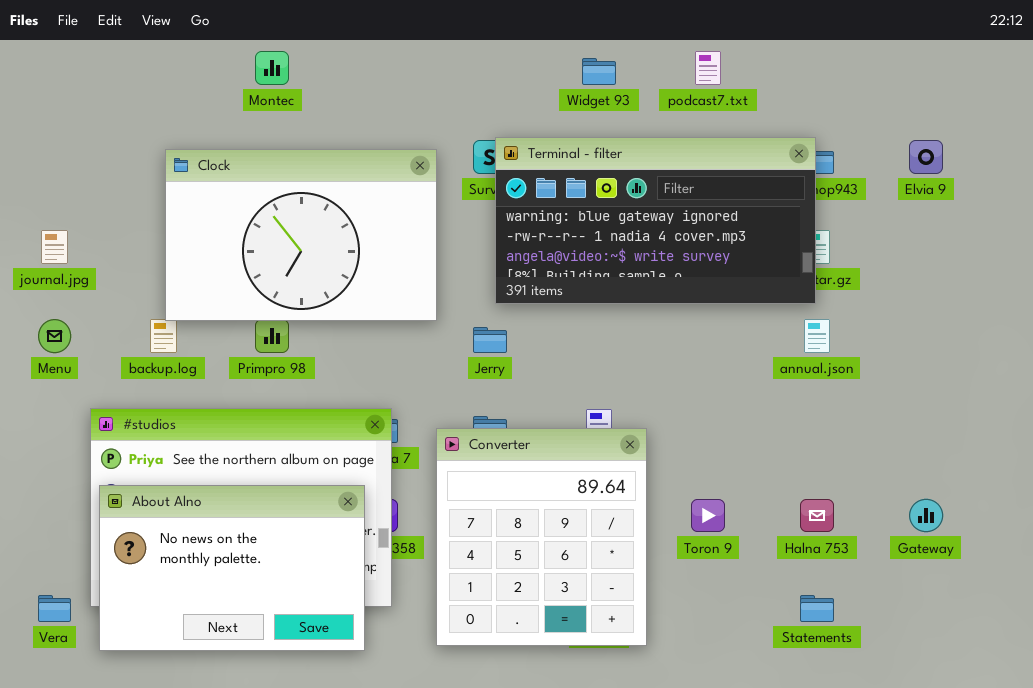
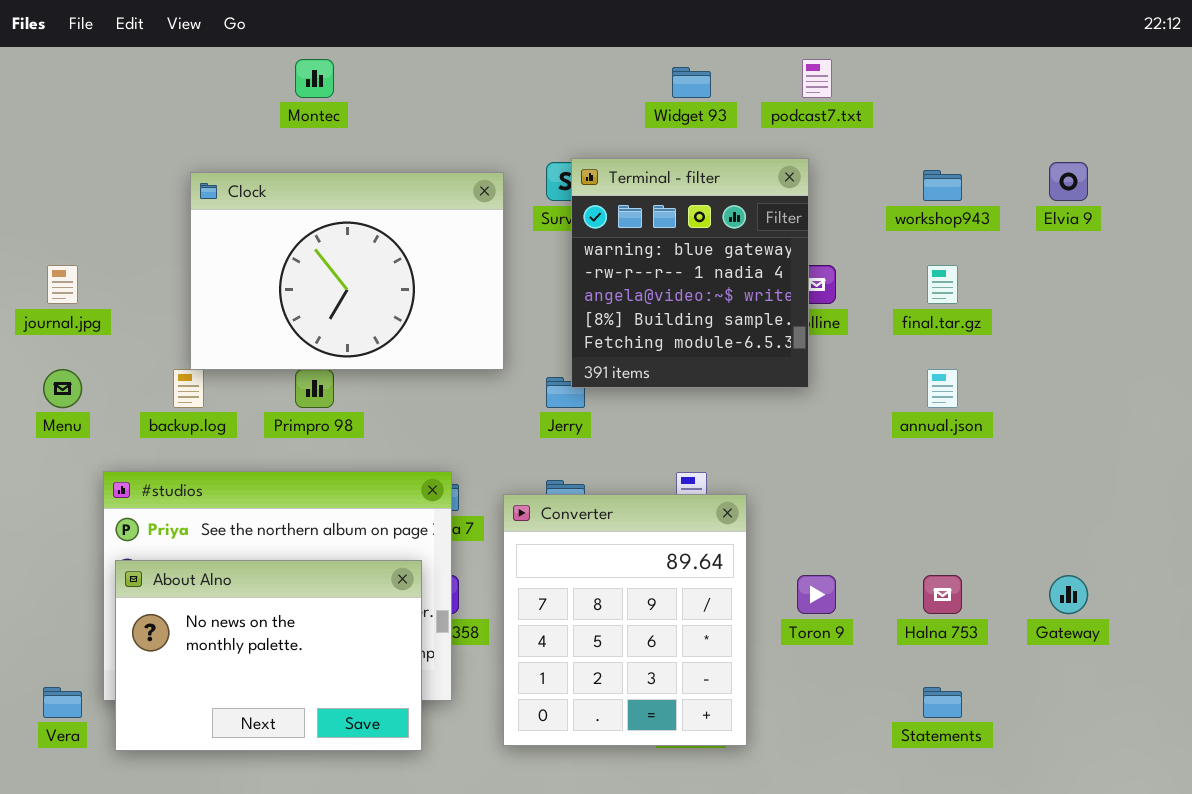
Terminal - filter: [495,137,816,304] -> [571,158,809,388], resized

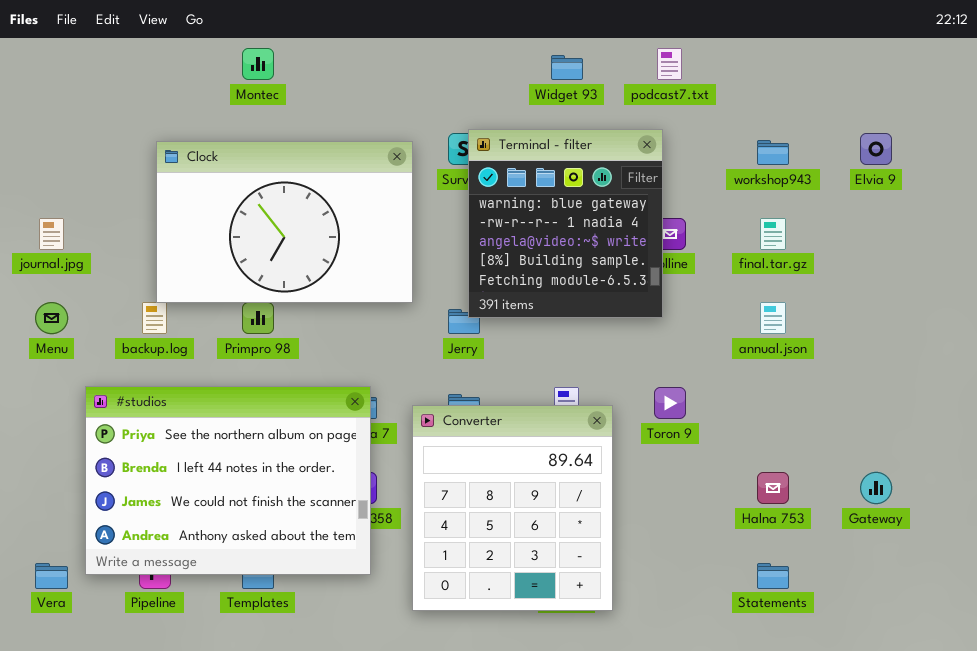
About Alno: [115,560,422,751] -> none, closed
Toron 9: [797,575,836,614] -> [654,387,686,419], moved

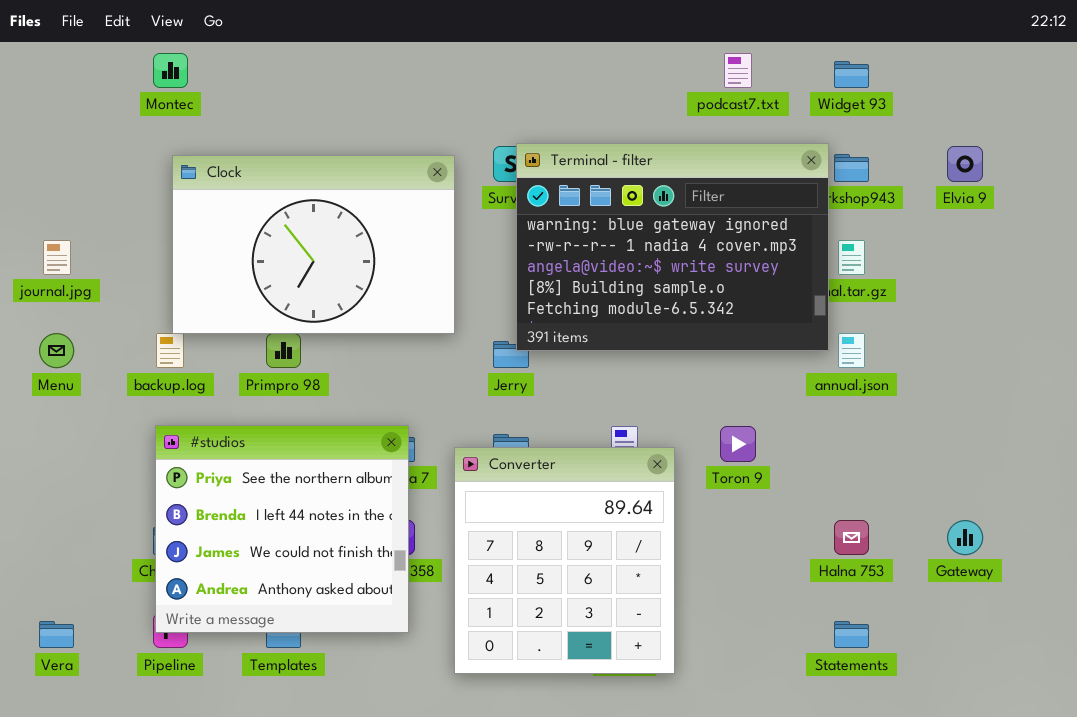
Montec: [242,48,274,80] -> [153,53,188,88], moved
Widget 93: [551,55,583,80] -> [834,61,869,88], moved
Terminal - filter: [468,129,663,318] -> [516,143,829,351], resized
#studios: [85,386,371,575] -> [155,425,409,633], resized

